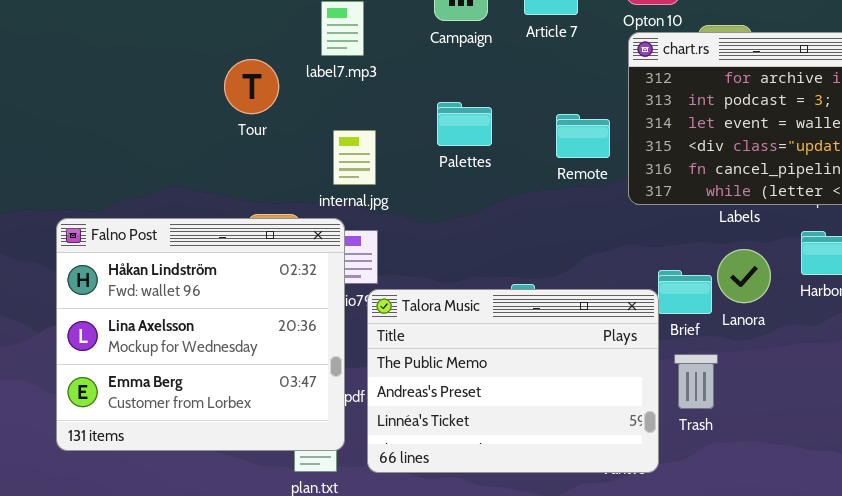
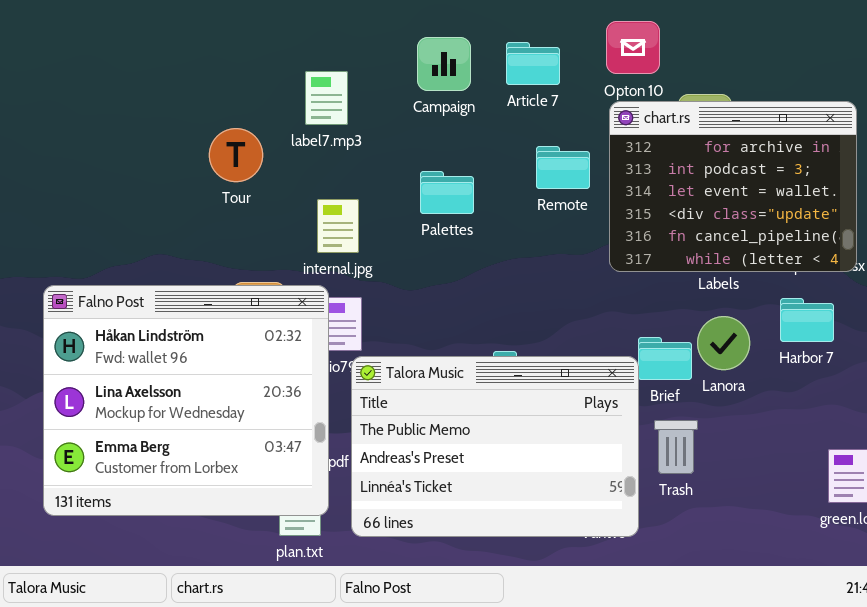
Remote: [556,114,610,158] -> [536,146,590,189], moved

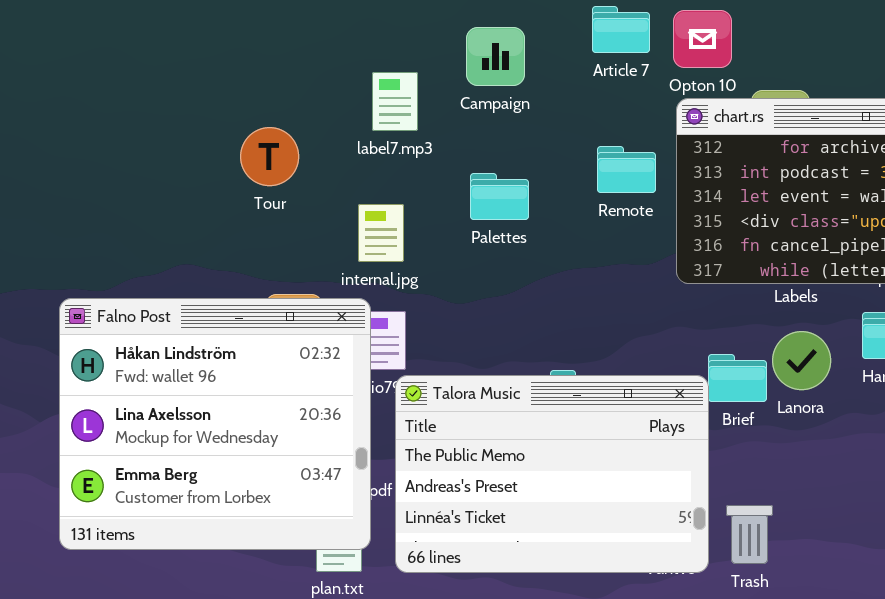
Article 7: [506,42,560,85] -> [592,6,650,53], moved
label7.mp3: [305,71,348,125] -> [372,72,418,131], moved
Trash: [654,420,698,474] -> [726,505,773,564], moved

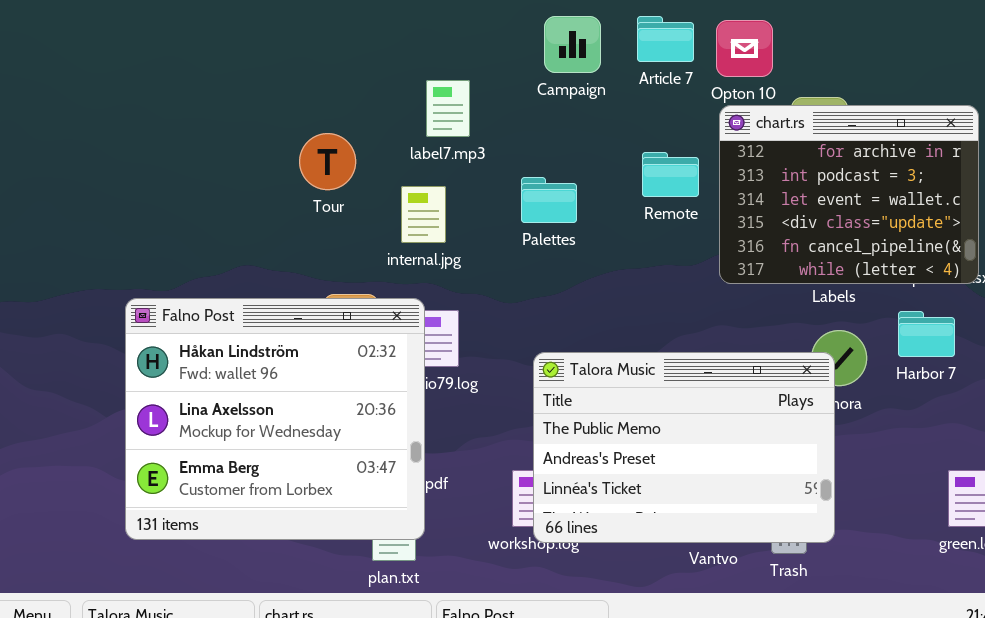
Campaign: [466,27,525,86] -> [544,16,601,73], moved
internal.jpg: [358,204,404,262] -> [401,186,446,243], moved
Talora Music: [395,375,709,573] -> [533,352,835,543], moved

